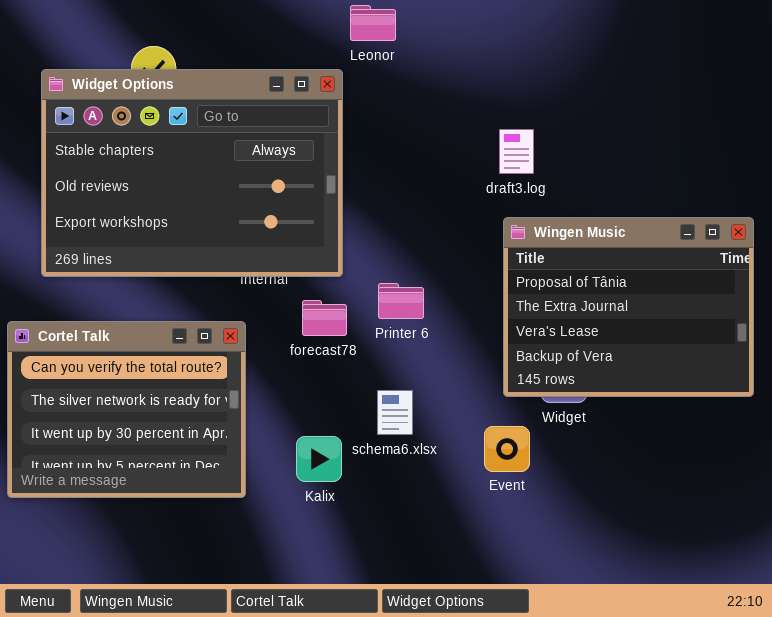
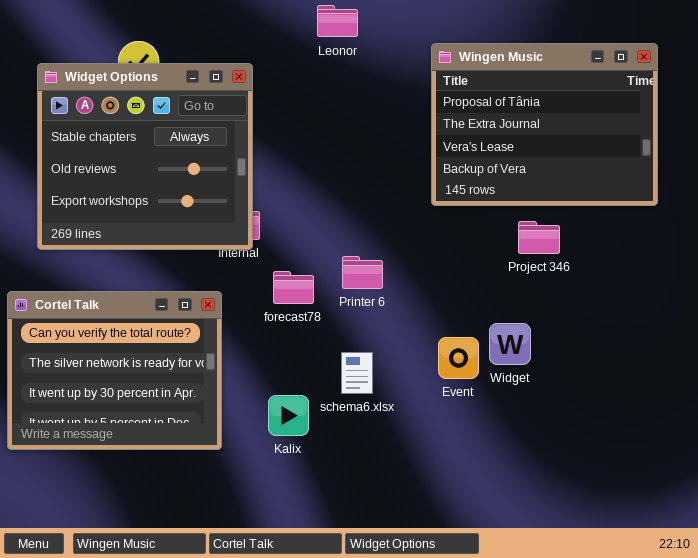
Widget Options: [41,69,343,277] -> [37,63,253,250], resized
Wingen Music: [503,217,754,397] -> [431,43,658,206], moved
Event: [484,426,530,472] -> [438,337,479,379], moved

